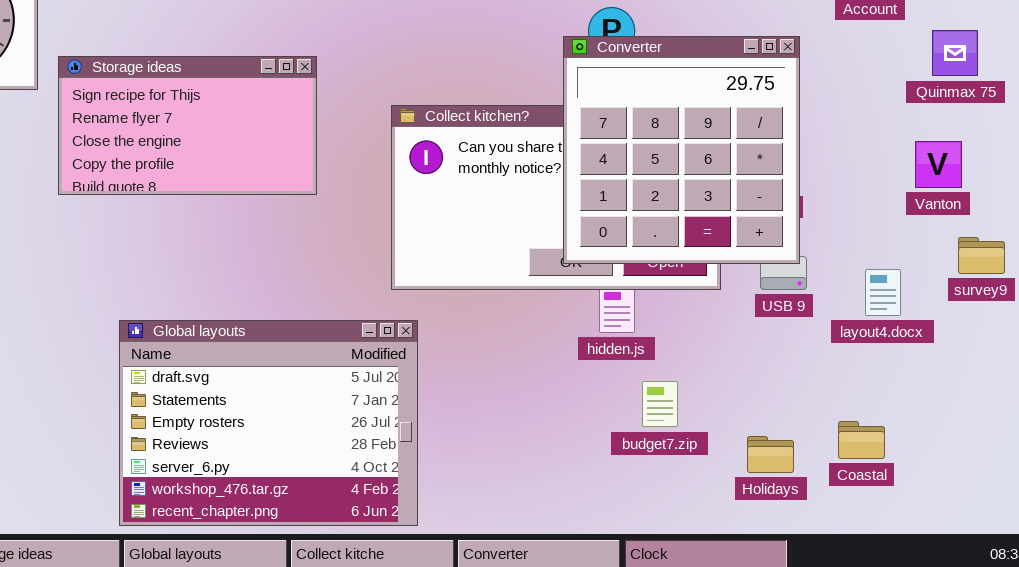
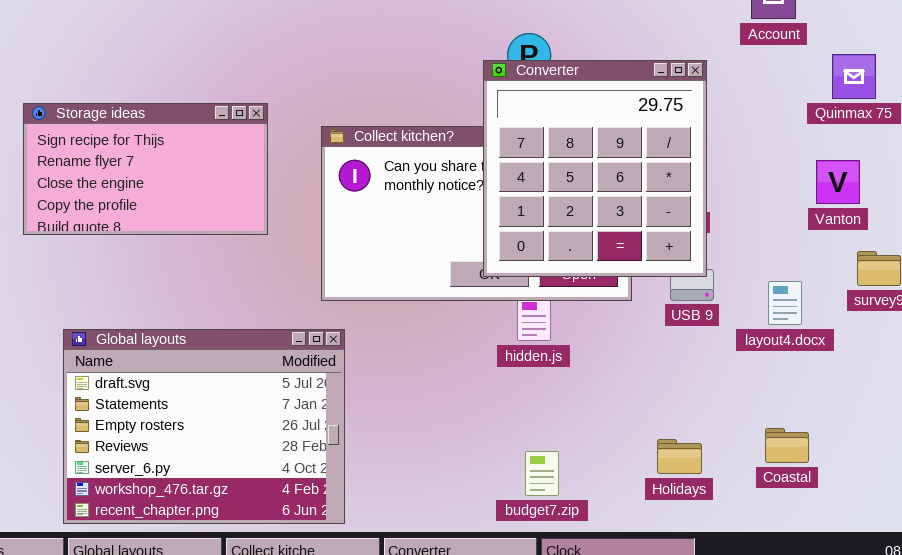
Storage ideas: [58,56,317,195] -> [23,103,268,235], moved
budget7.zip: [642,381,678,427] -> [525,451,559,496], moved
Coastal: [838,421,885,459] -> [765,428,809,463], moved

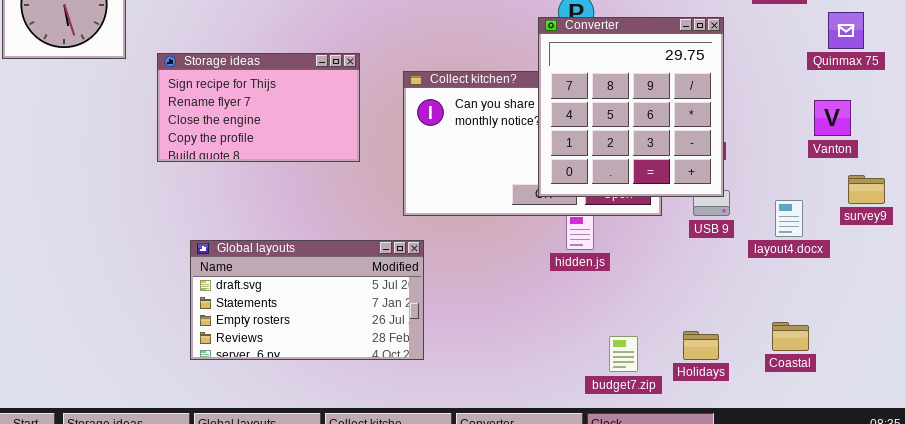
Global layouts: [63,329,345,524] -> [190,240,424,360], resized
budget7.zip: [525,451,559,496] -> [609,336,638,372], moved

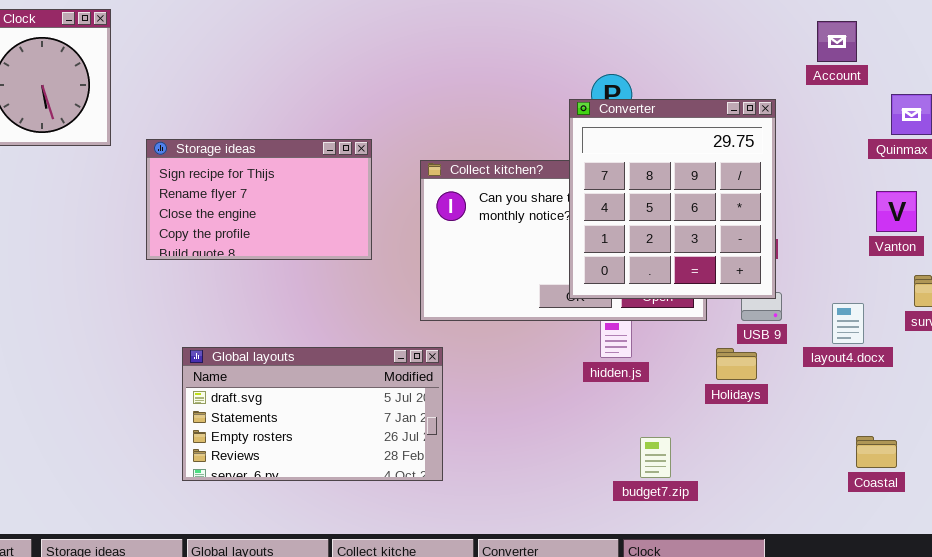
Coastal: [772,322,809,351] -> [856,436,897,468], moved
Holidays: [683,331,719,360] -> [716,348,757,380], moved
budget7.zip: [609,336,638,372] -> [640,437,671,478], moved

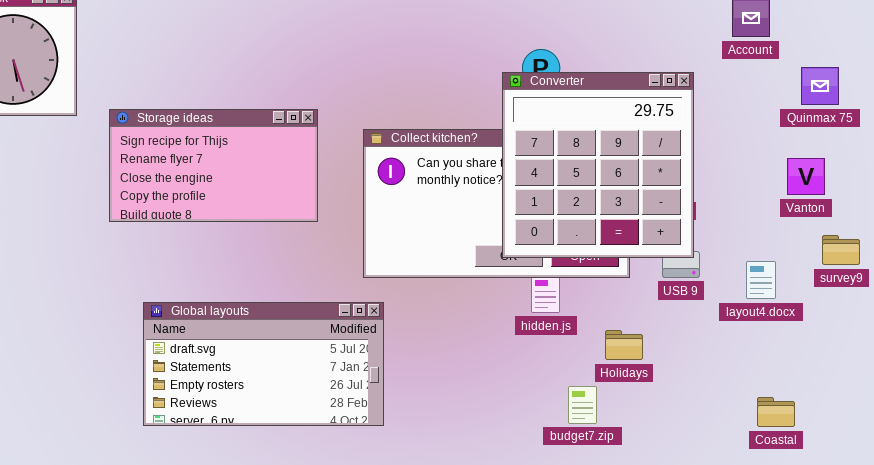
Holidays: [716,348,757,380] -> [605,330,643,360], moved
Coastal: [856,436,897,468] -> [757,397,795,427], moved

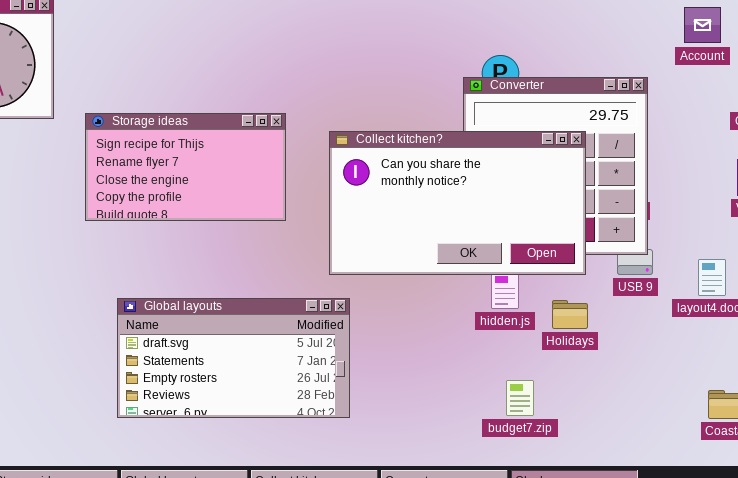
Collect kitchen?: [363,129,630,278] -> [329,131,586,275], raised
Holidays: [605,330,643,360] -> [552,300,588,329], moved
budget7.zip: [568,386,597,424] -> [506,380,534,416], moved

